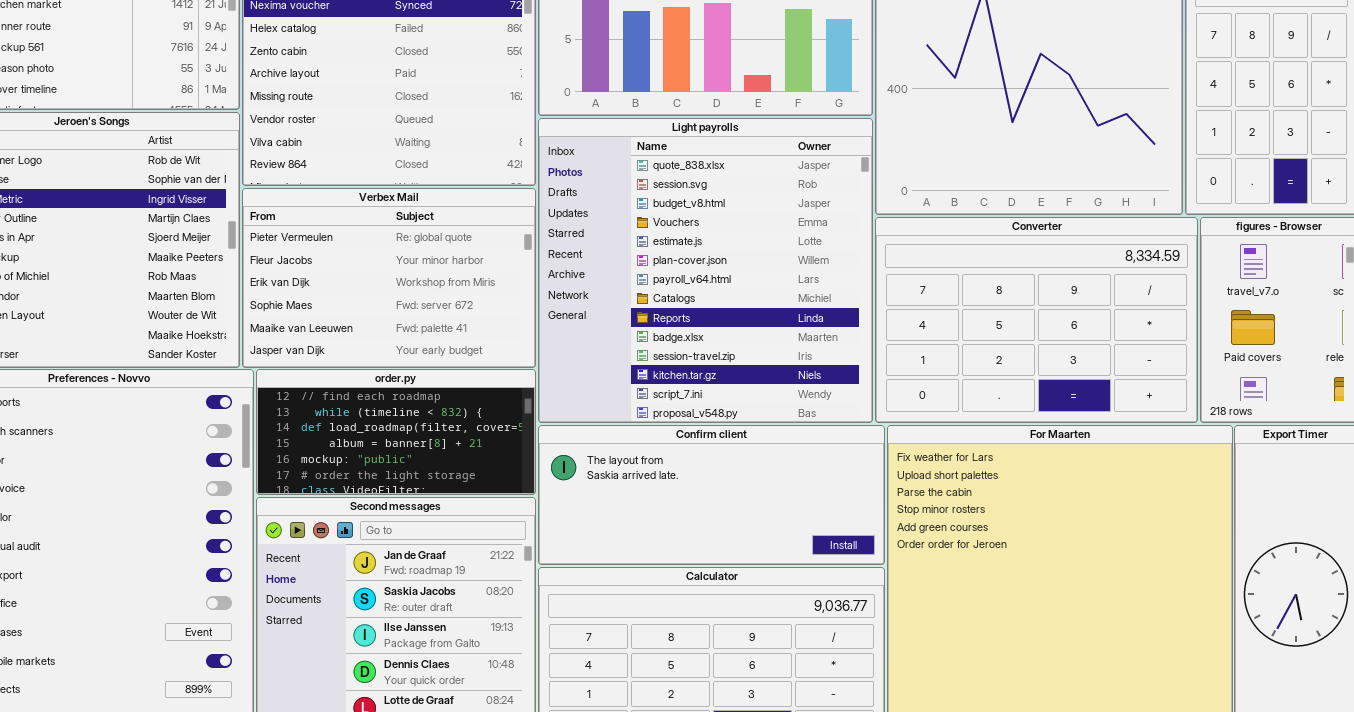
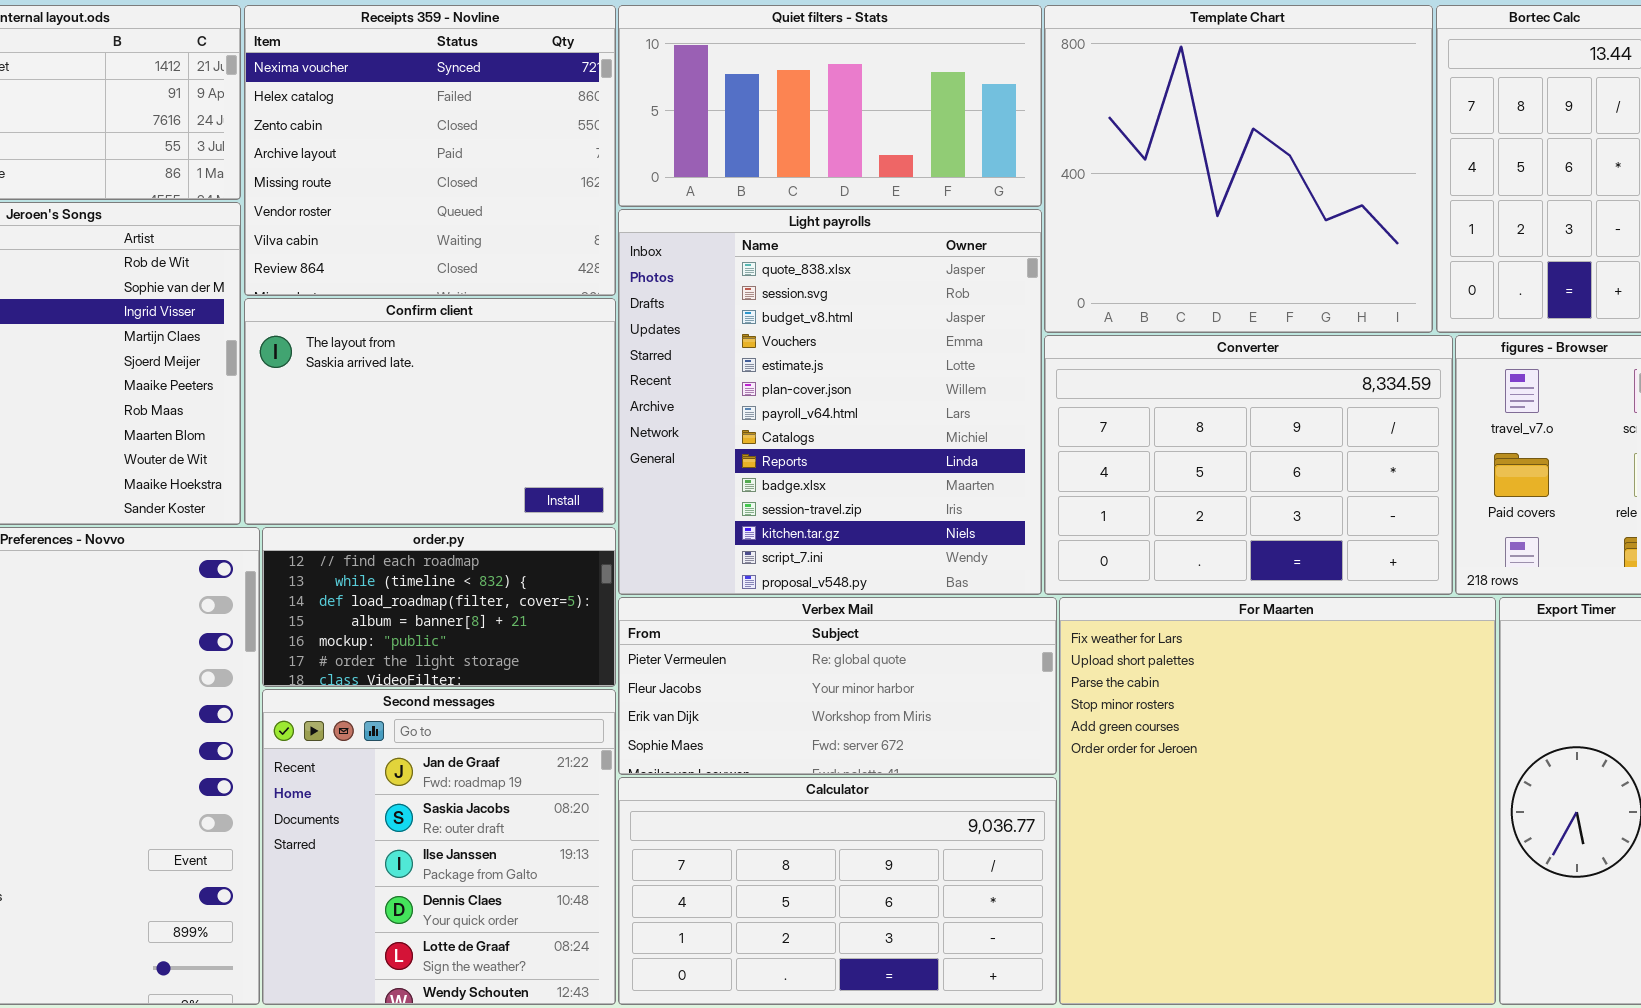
Verbex Mail: [242,188,536,368] -> [618,597,1057,775], moved, resized
Confirm client: [538,425,885,565] -> [244,298,616,525], moved, resized

